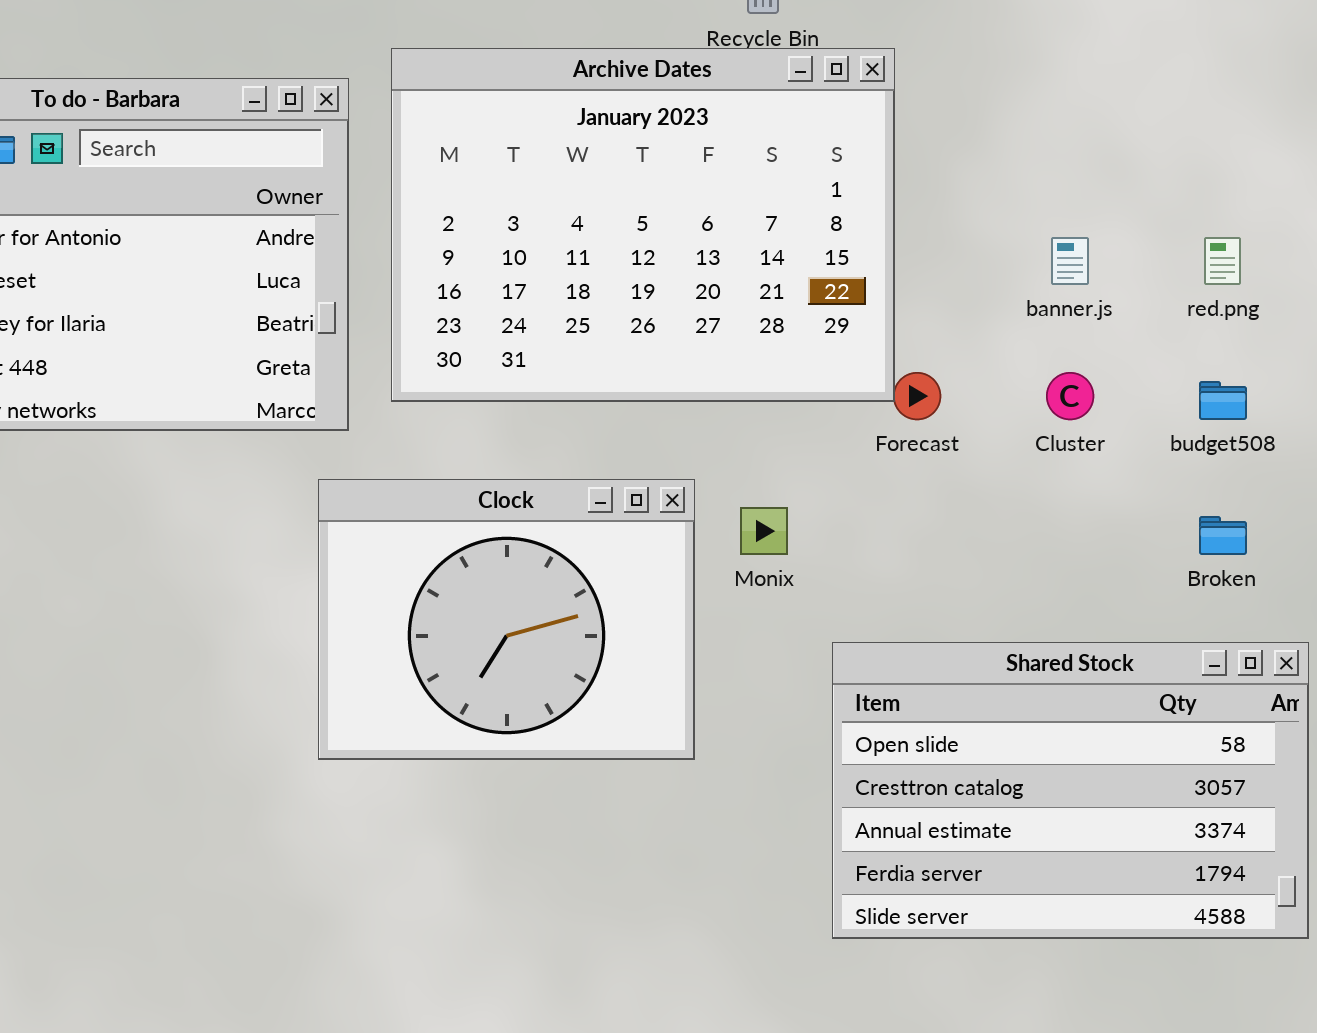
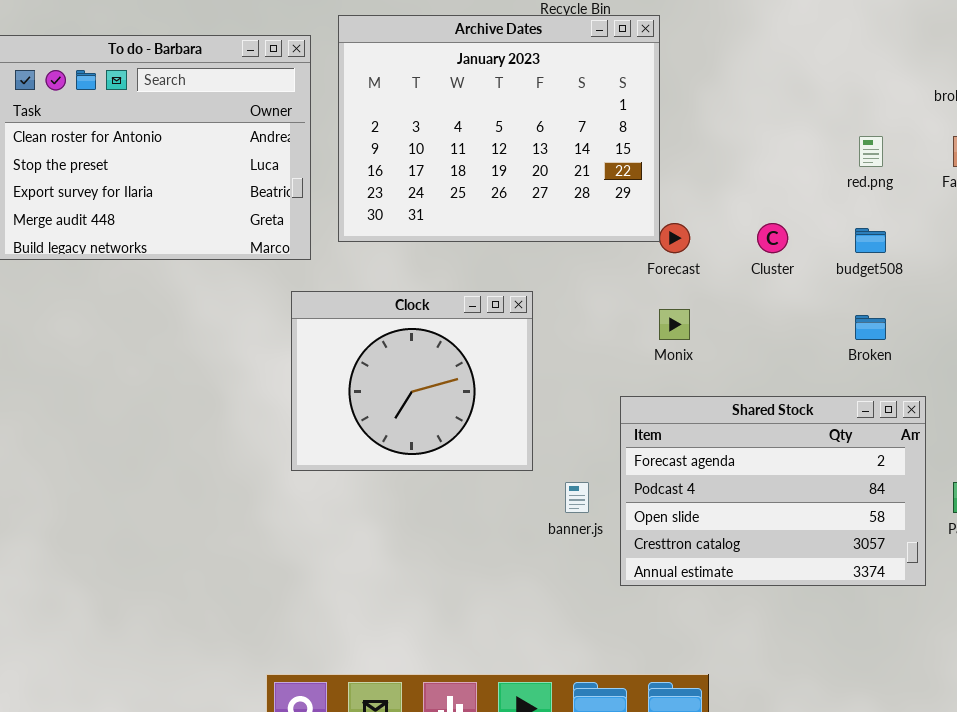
banner.js: [1051,237,1089,285] -> [565,482,589,513], moved
Monix: [740,507,788,555] -> [659,309,690,340], moved
Shared Stock: [832,642,1309,939] -> [620,396,926,586], scrolled up 2 rows

